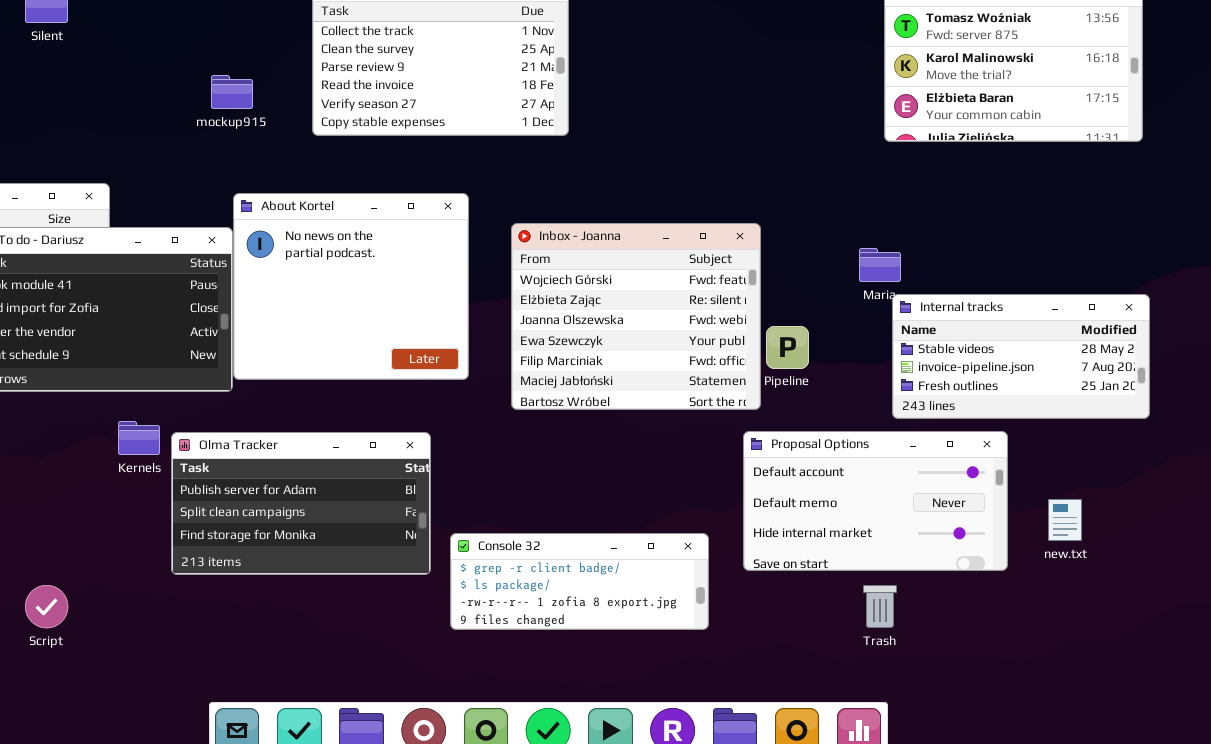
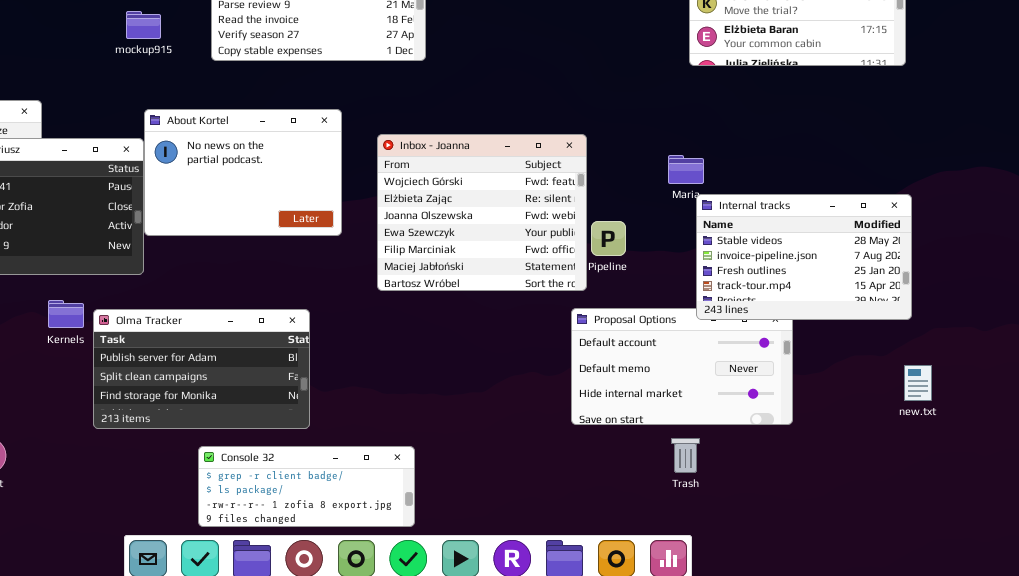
About Kortel: [233,193,469,380] -> [144,109,342,236], resized
Internal tracks: [892,294,1150,419] -> [696,194,912,320], resized
new.txt: [1048,499,1082,541] -> [904,365,932,401], moved
Console 32: [450,533,709,630] -> [198,446,415,527], moved

